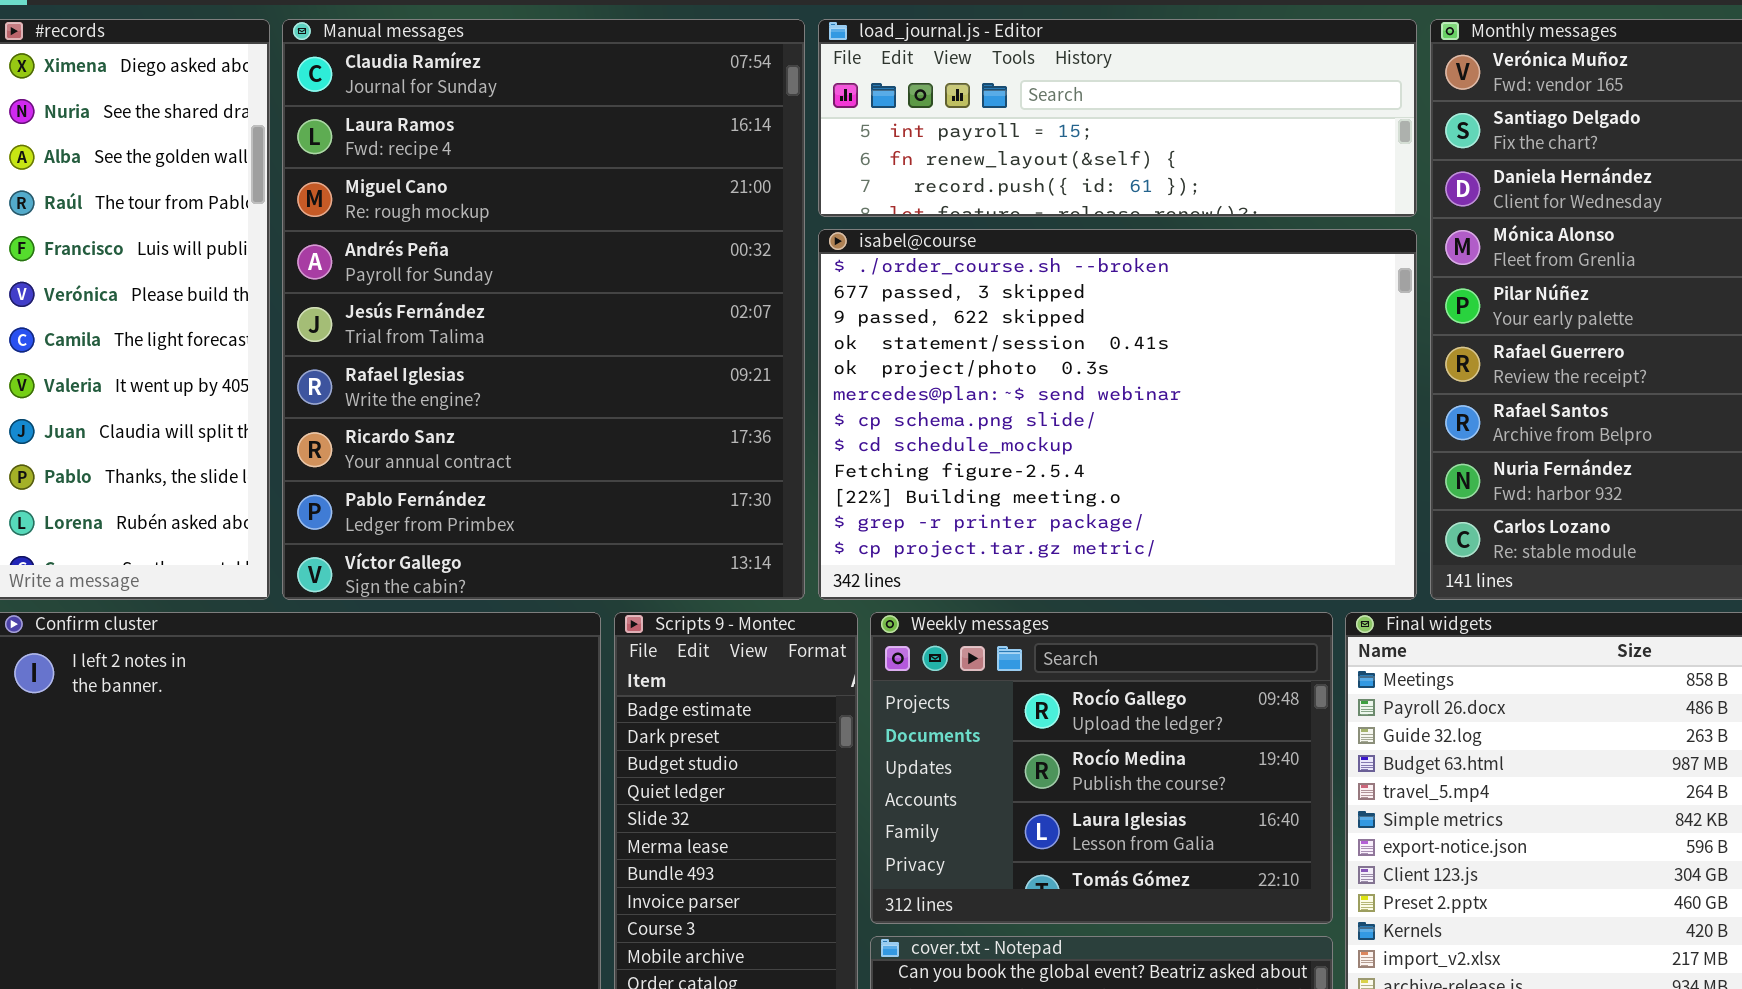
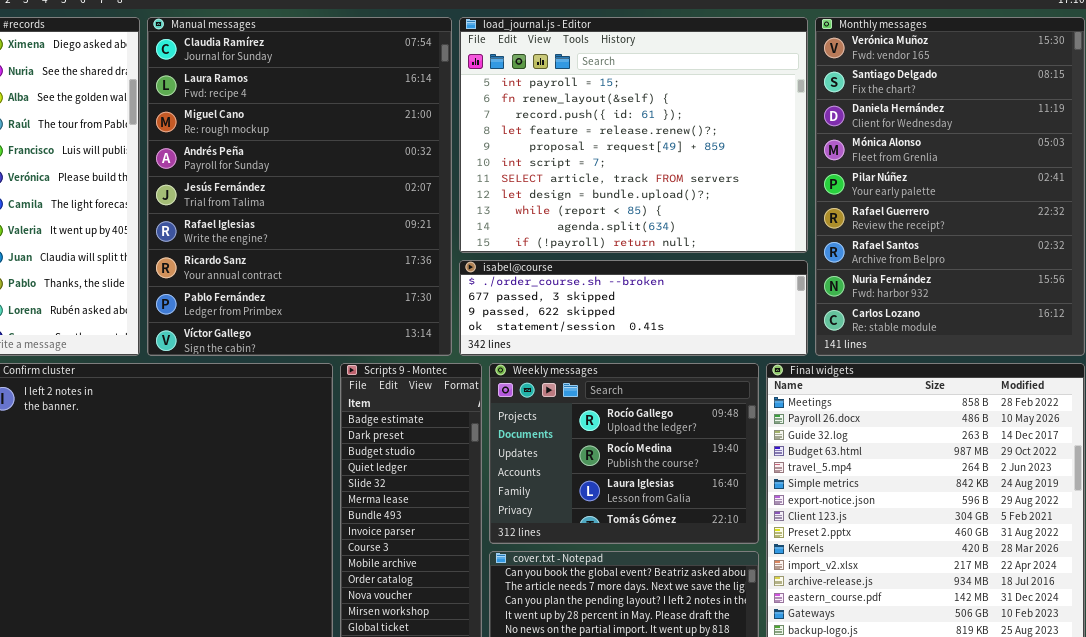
load_journal.js - Editor: [818,19,1417,217] -> [459,17,808,253], resized
isabel@course: [818,229,1417,600] -> [459,260,808,356], resized

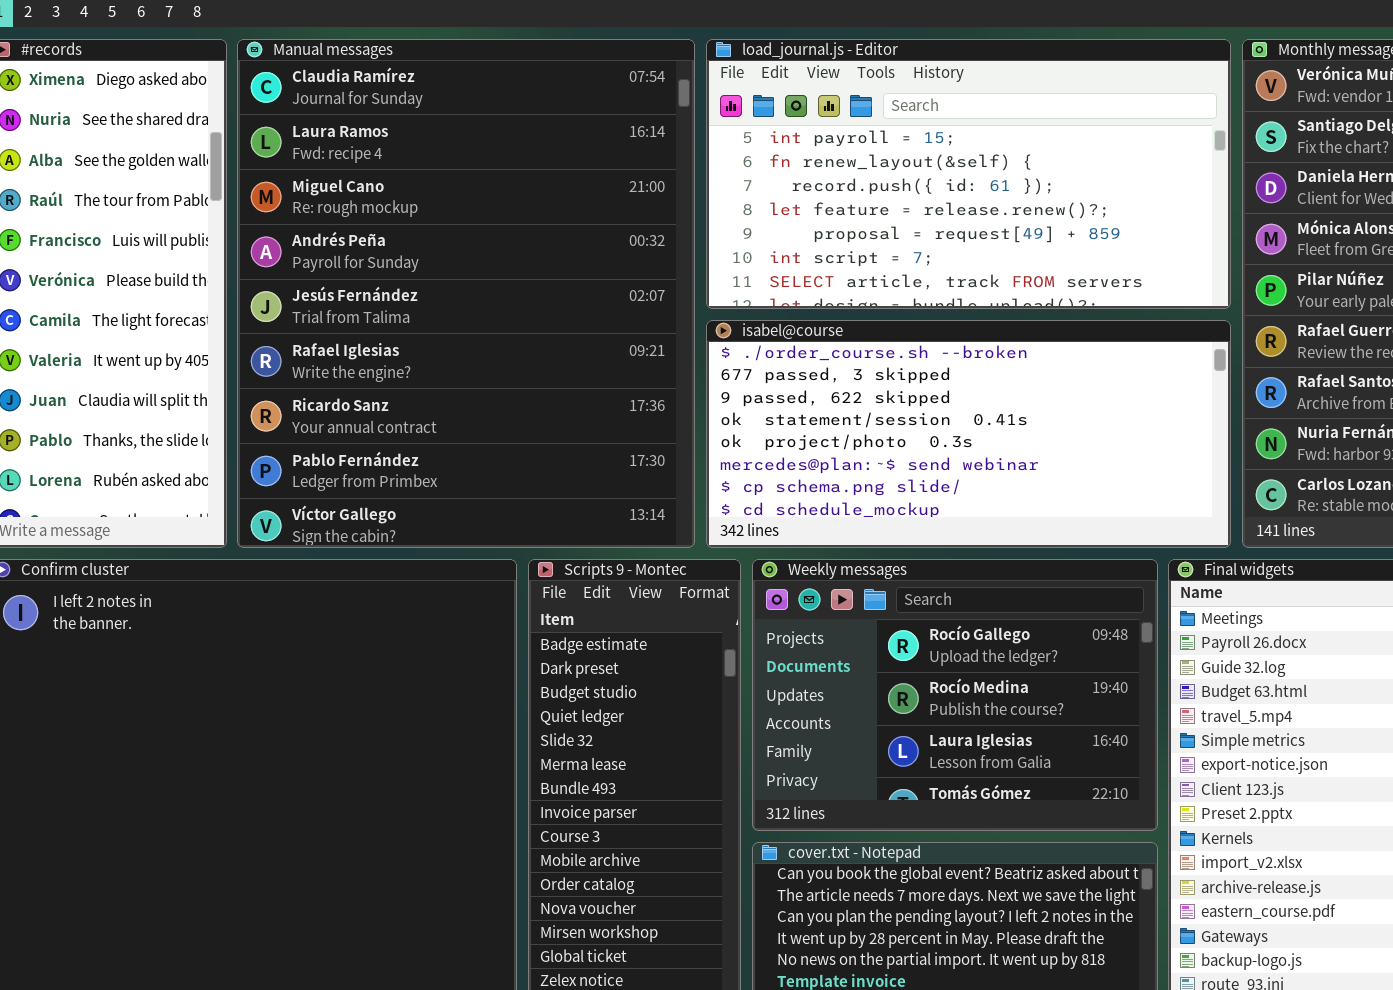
load_journal.js - Editor: [459,17,808,253] -> [706,39,1231,309], resized
isabel@course: [459,260,808,356] -> [706,320,1231,548], resized

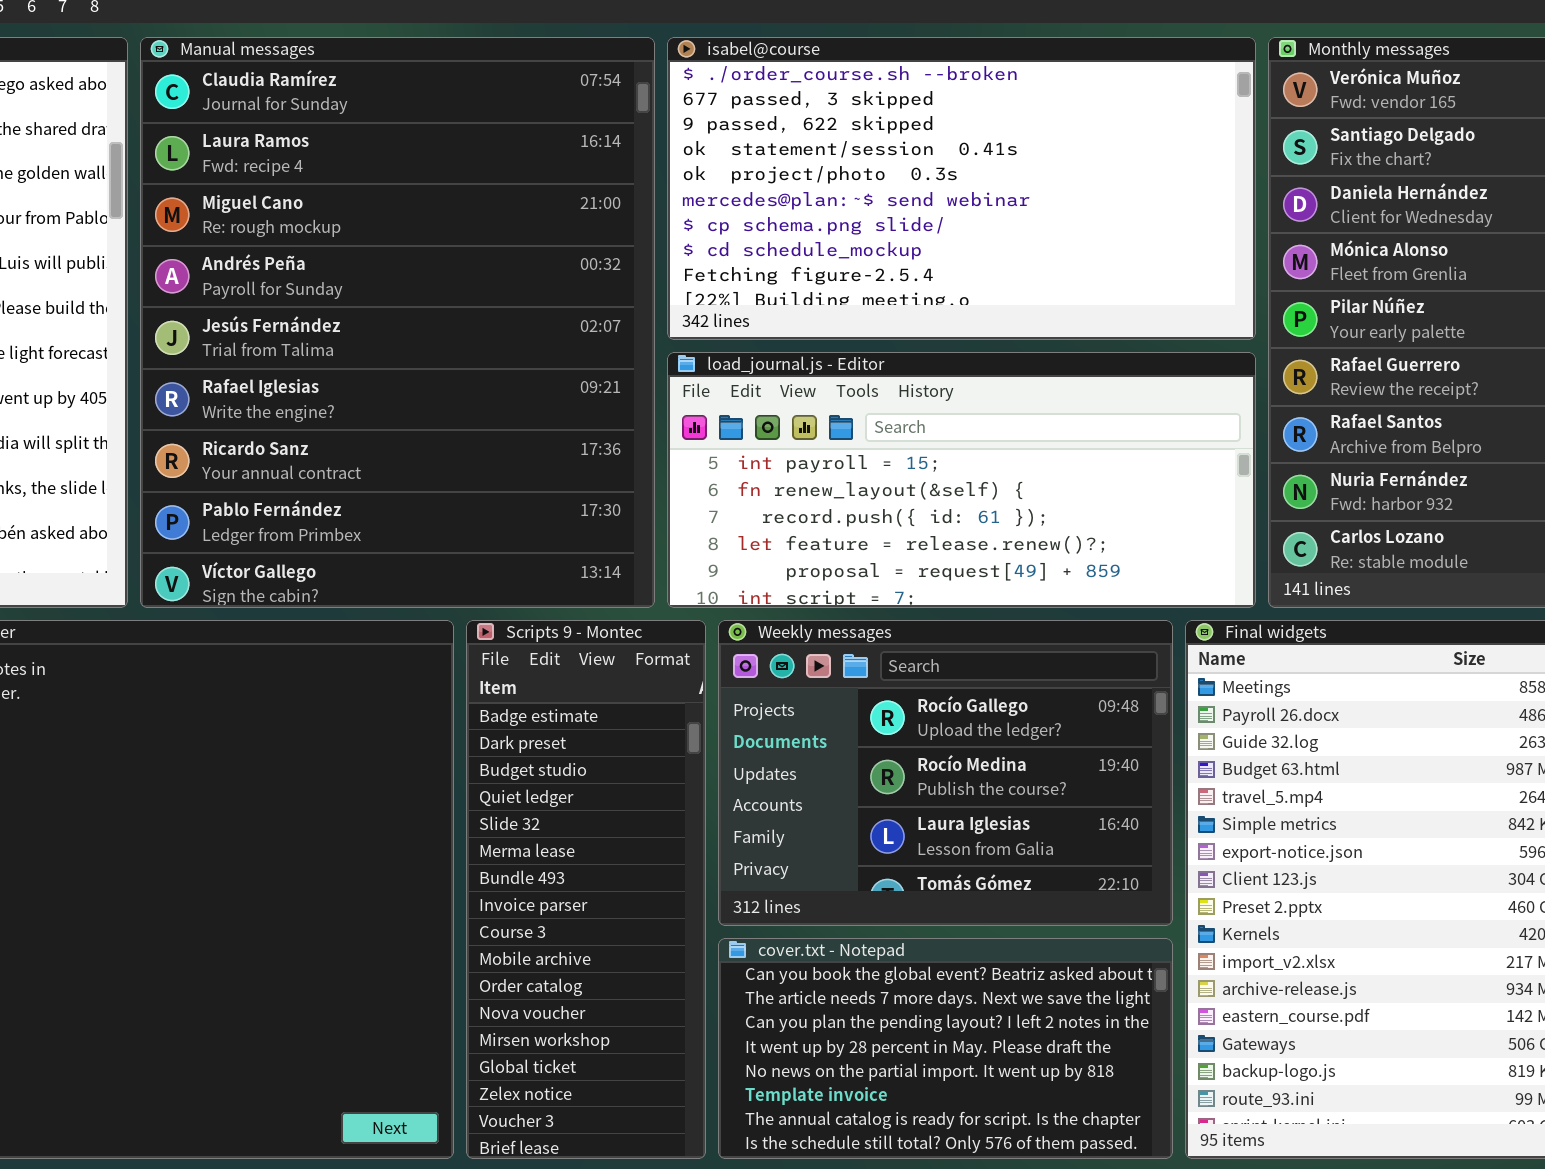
load_journal.js - Editor: [706,39,1231,309] -> [667,352,1256,608], moved, resized
isabel@course: [706,320,1231,548] -> [667,37,1256,340], moved, resized

